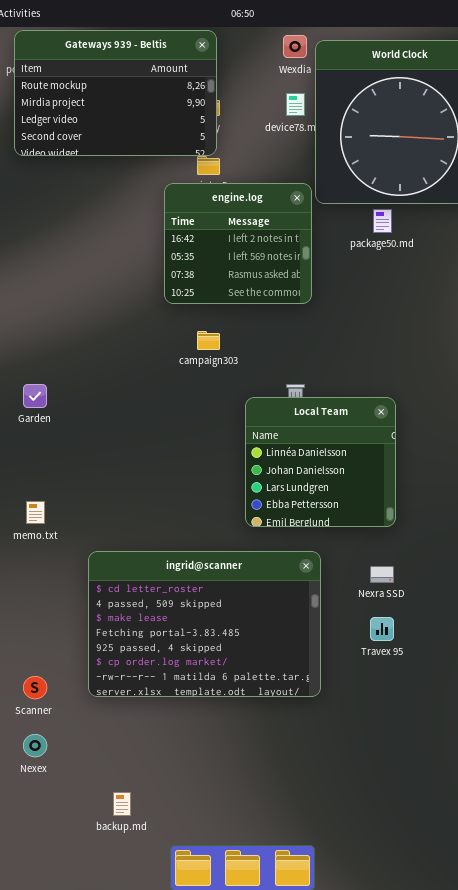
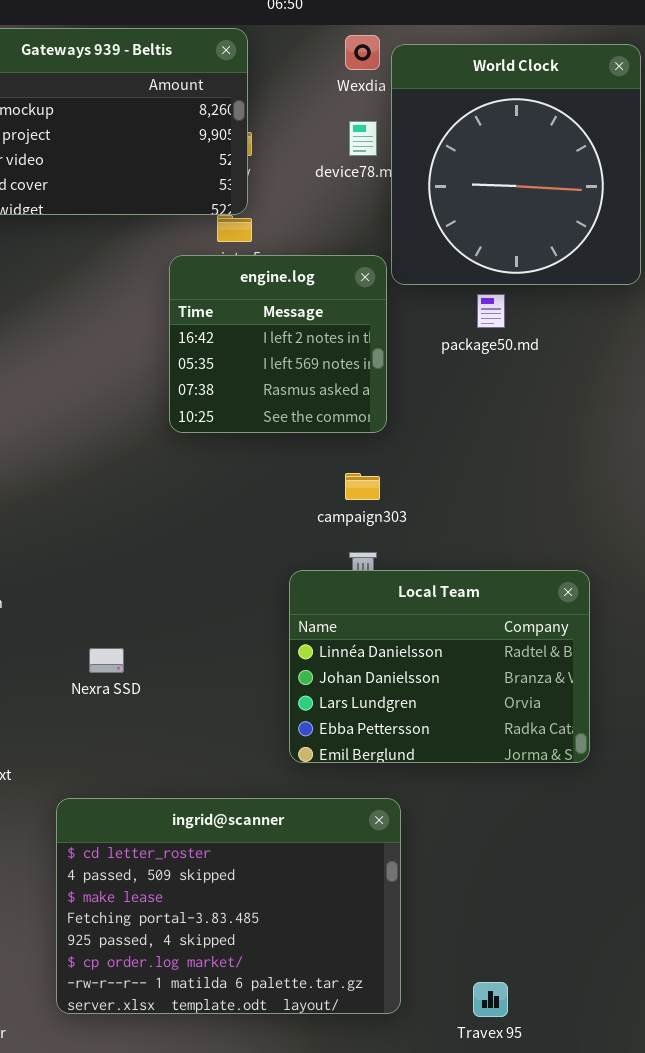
campaign303: [197,331,220,350] -> [345,473,380,500], moved
Local Team: [245,397,396,527] -> [289,570,590,763], resized
Nexra SSD: [370,566,394,583] -> [89,648,124,673], moved
Travex 95: [370,617,394,641] -> [473,982,508,1017], moved

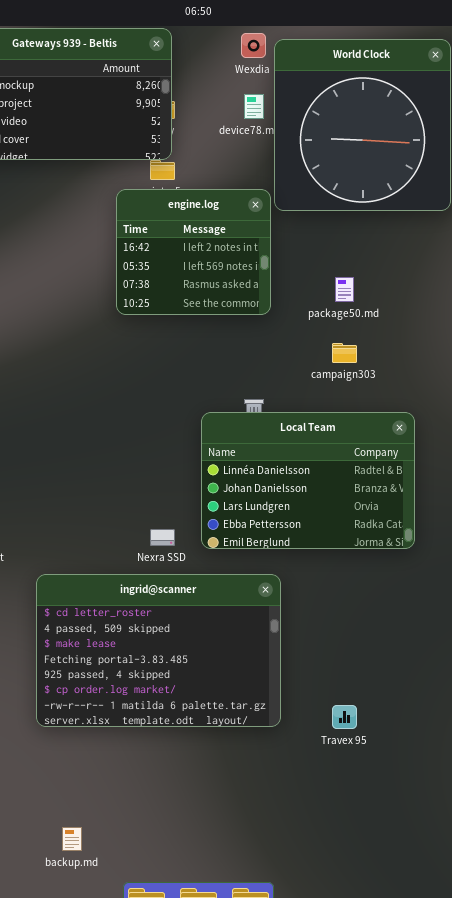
package50.md: [477,294,505,328] -> [335,277,354,302], moved
campaign303: [345,473,380,500] -> [332,343,357,363], moved
Nexra SSD: [89,648,124,673] -> [150,529,175,546], moved

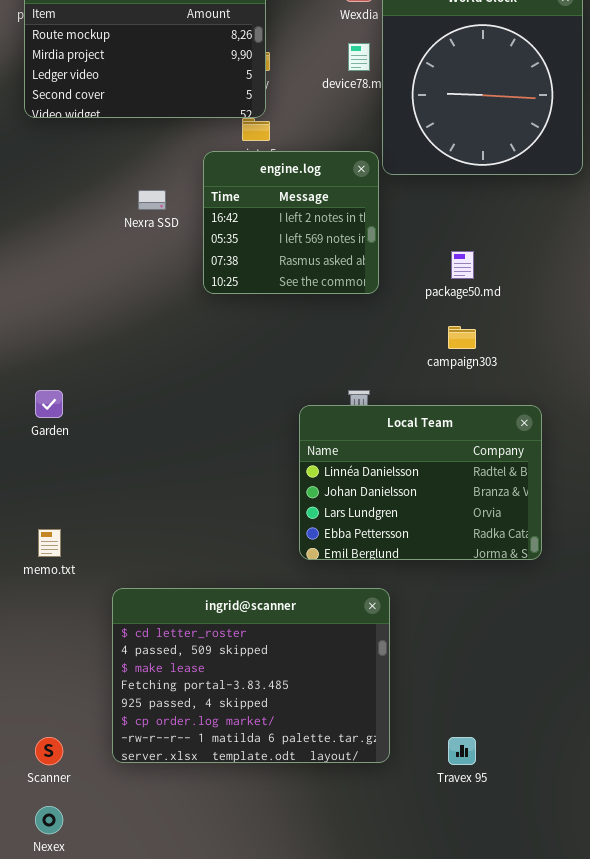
Nexra SSD: [150,529,175,546] -> [138,190,166,210], moved

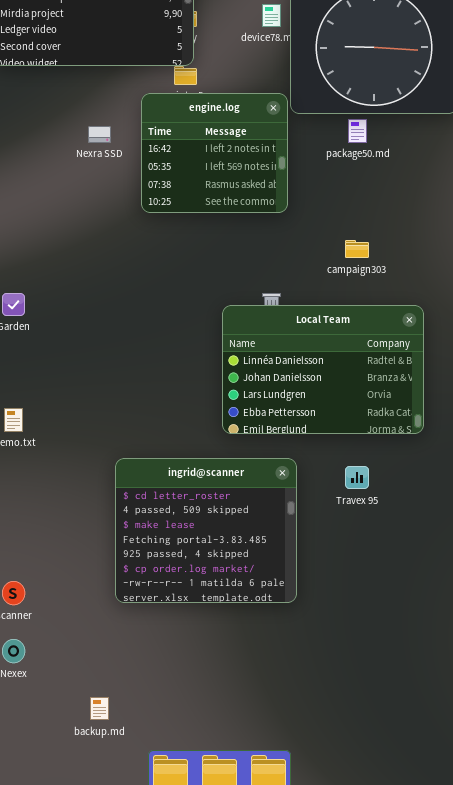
package50.md: [451,251,474,279] -> [348,119,367,143], moved
ingrid@scanner: [112,588,390,763] -> [115,458,297,603], resized
Travex 95: [448,737,476,765] -> [345,466,369,489], moved

